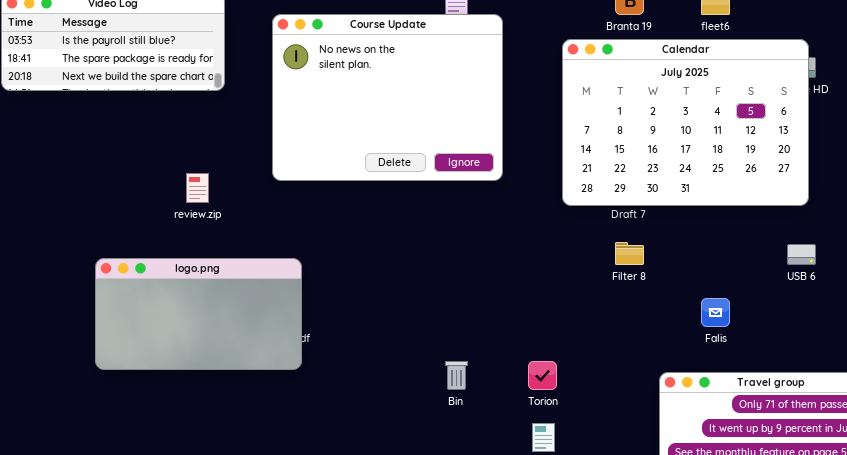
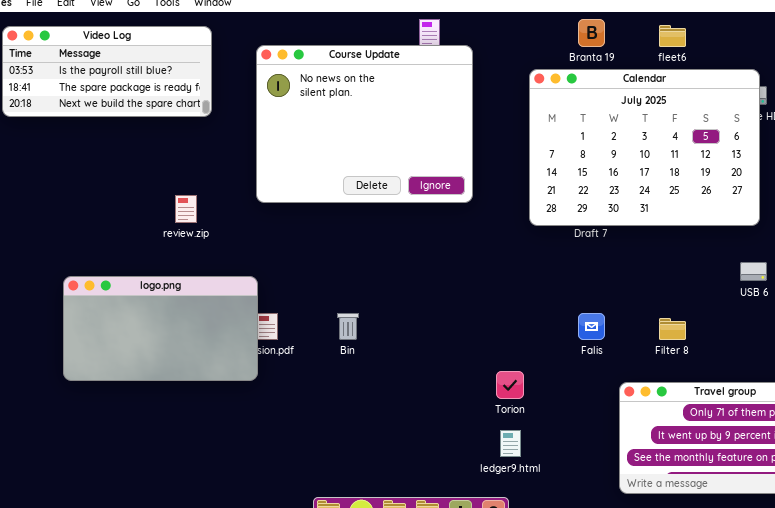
Filter 8: [615,242,644,265] -> [659,318,686,340], moved
logo.png: [95,258,302,370] -> [63,276,258,381], moved
Falis: [701,298,730,327] -> [578,313,605,340], moved
Bin: [445,361,468,390] -> [337,313,359,340], moved

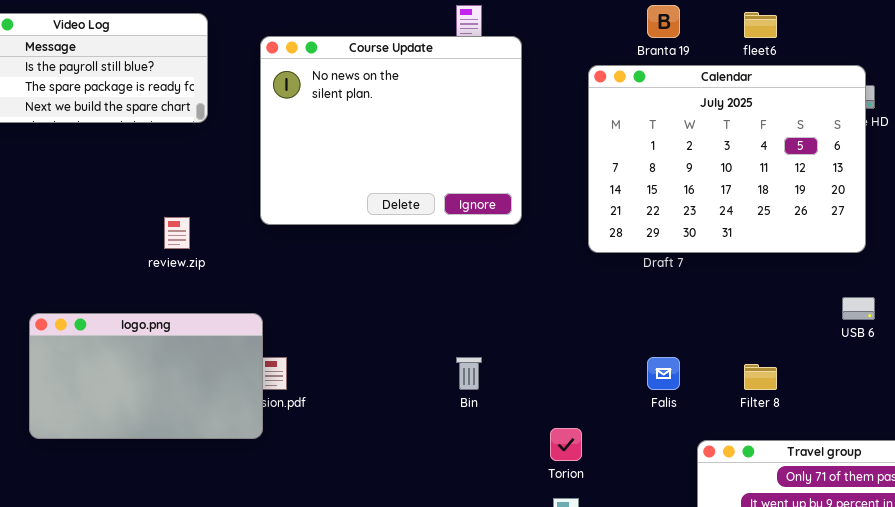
Bin: [337,313,359,340] -> [456,357,482,390], moved

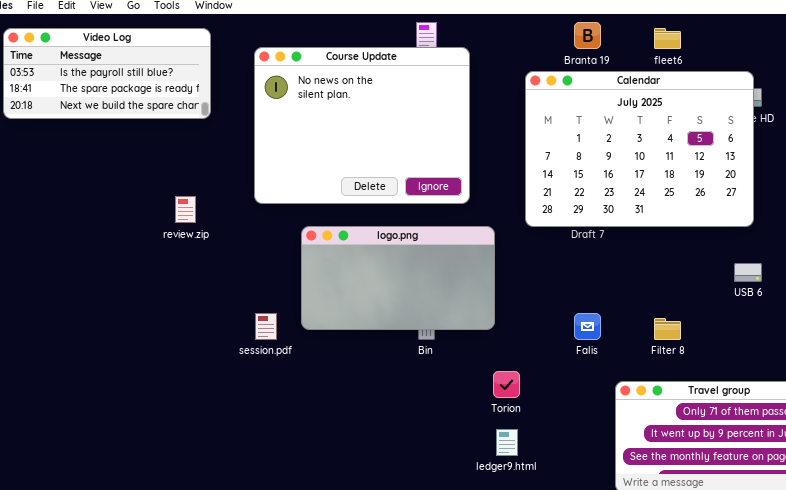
logo.png: [29,313,263,439] -> [301,226,495,330], moved

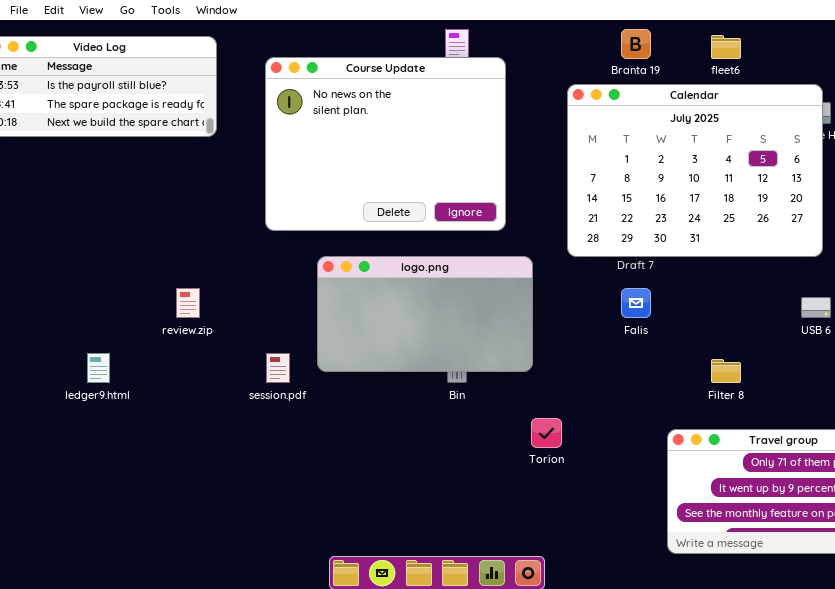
review.zip: [175,196,196,223] -> [176,288,200,318], moved
Falis: [574,313,601,340] -> [621,288,651,318], moved
ledger9.html: [496,429,518,456] -> [87,353,110,383], moved

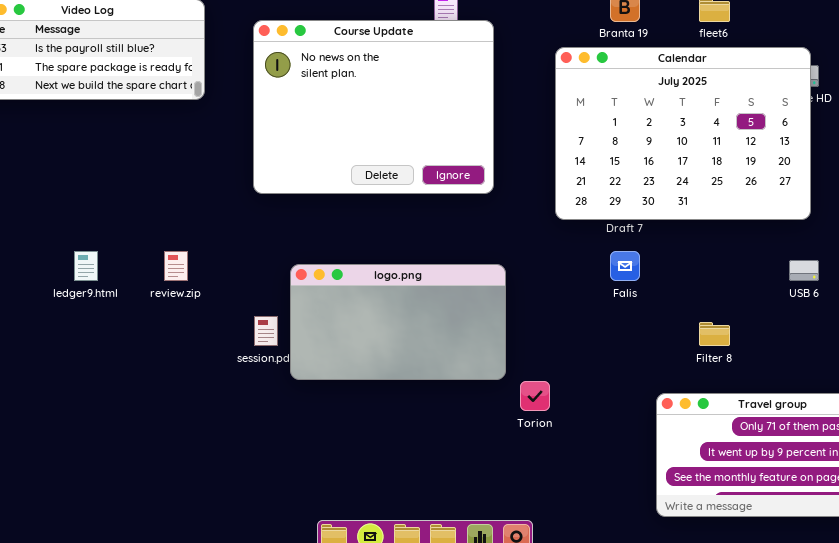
logo.png: [317,256,533,372] -> [290,264,506,380], moved
ledger9.html: [87,353,110,383] -> [74,251,98,281], moved

